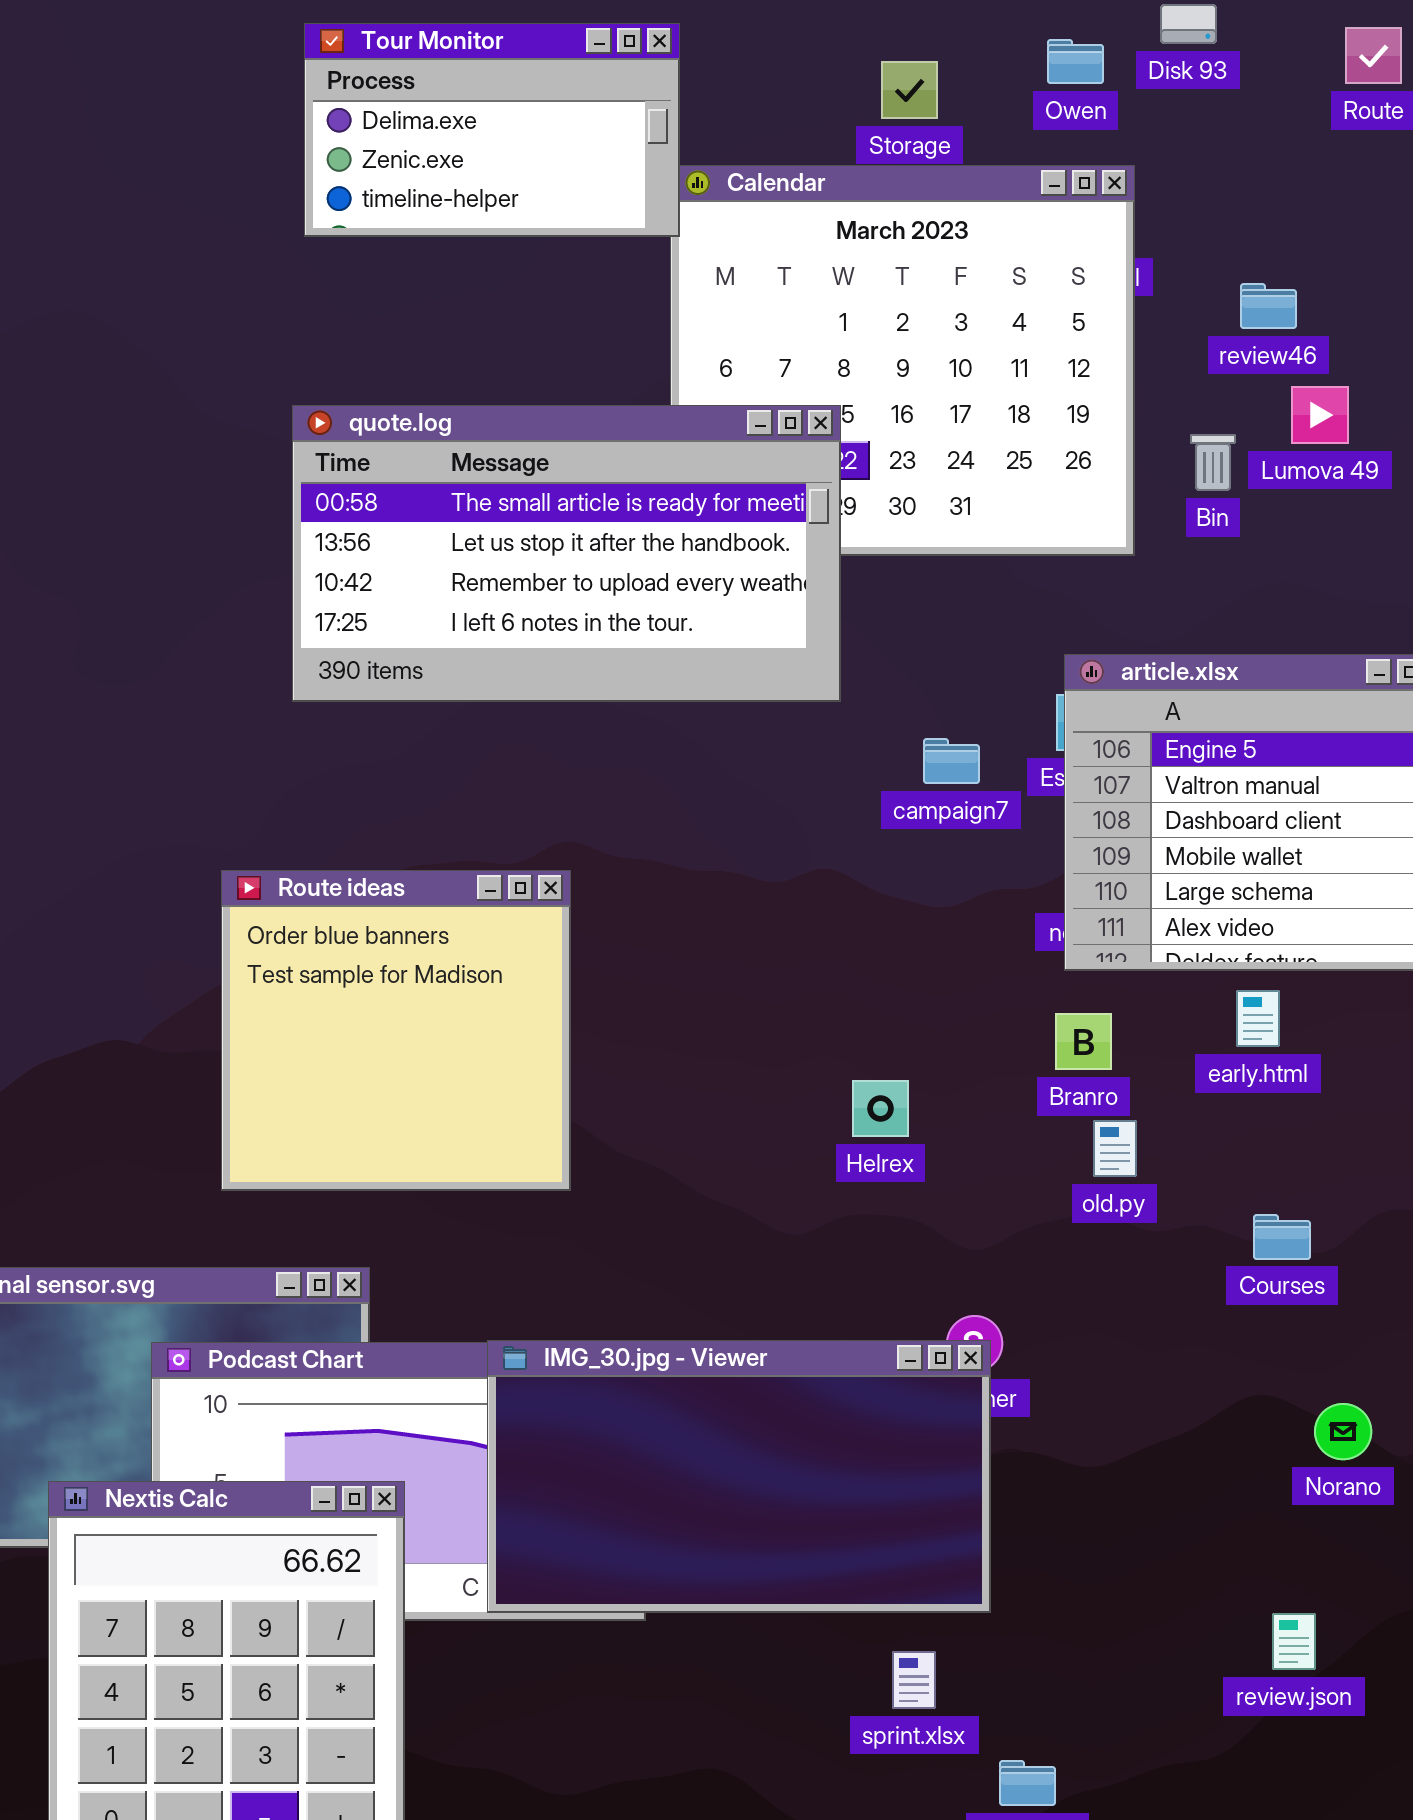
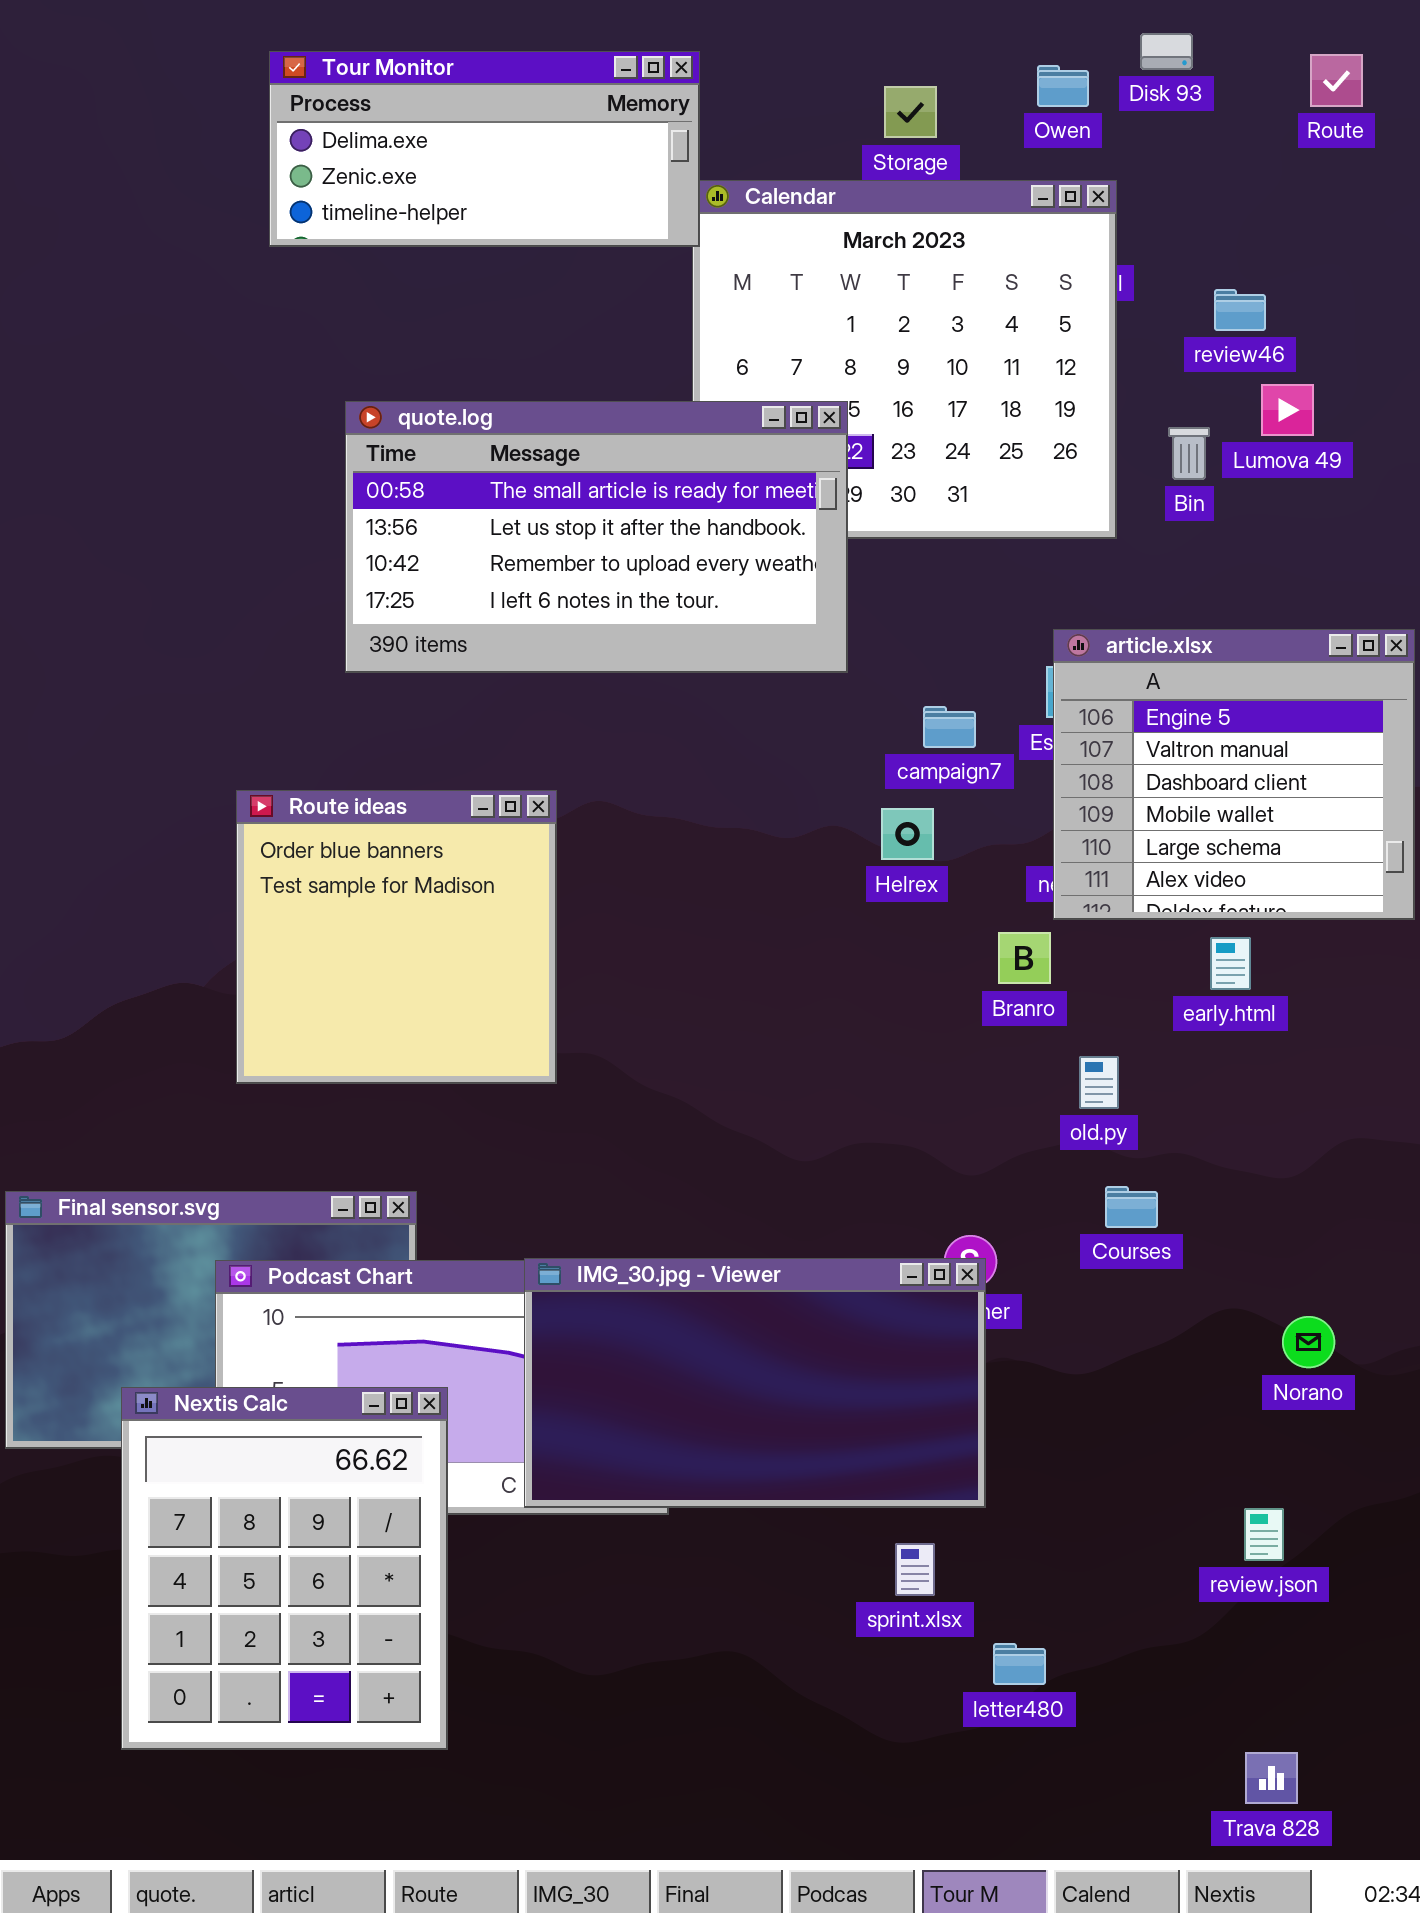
Tour Monitor: [304,23,680,237] -> [269,51,700,247], resized
Route ideas: [221,870,571,1191] -> [236,790,557,1084], moved
Branro: [1055,1013,1112,1070] -> [998,932,1051,984], moved
Helrex: [852,1080,909,1137] -> [881,808,934,860], moved
Courses: [1253,1214,1311,1260] -> [1105,1186,1158,1228], moved

